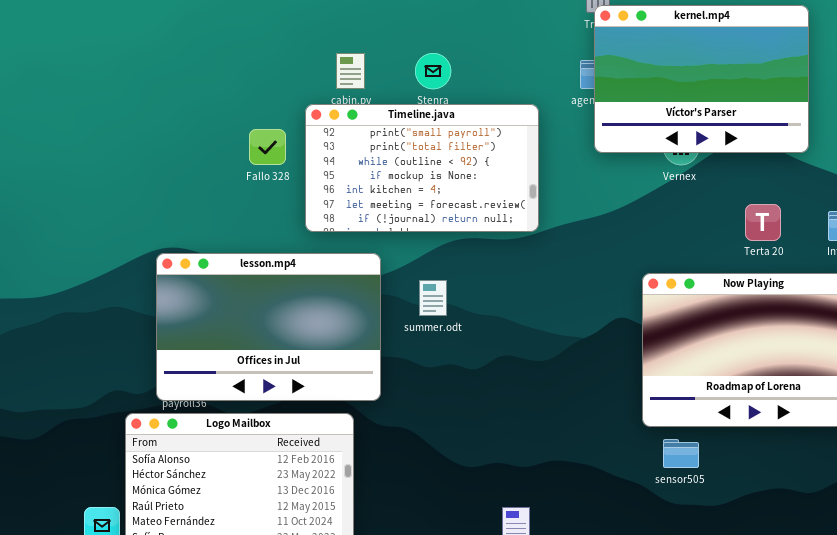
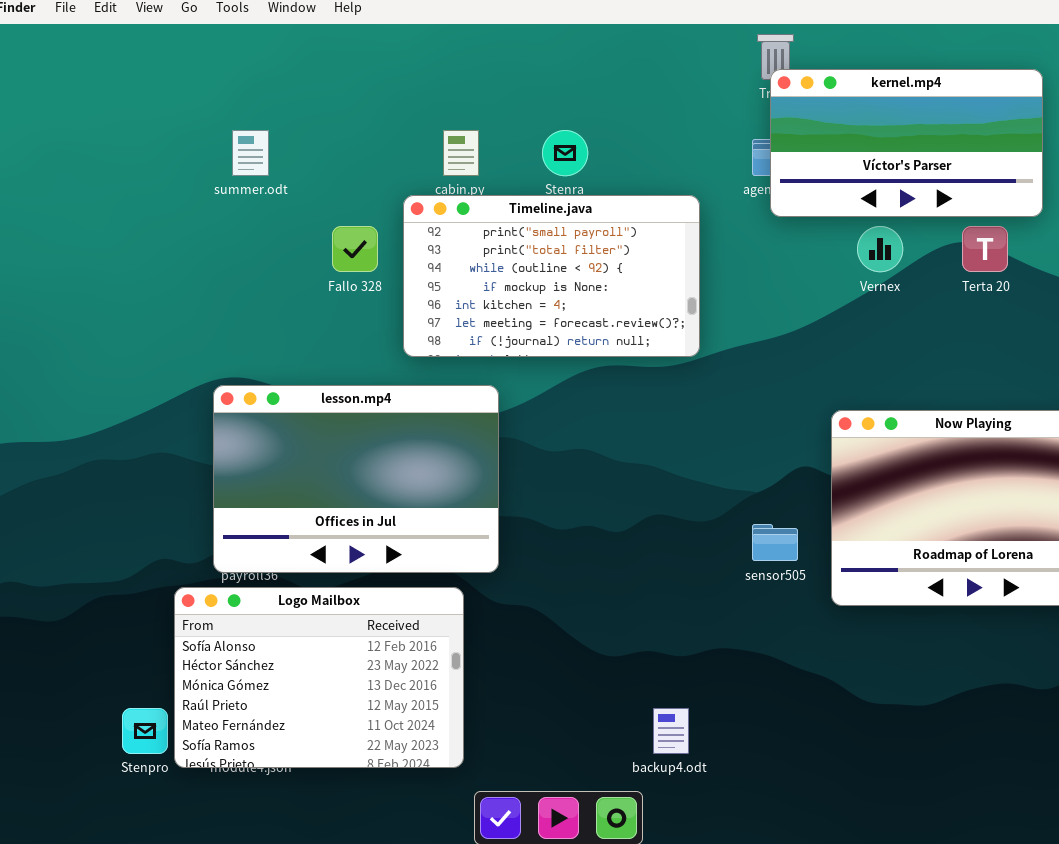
kernel.mp4: [594,5,809,153] -> [770,69,1043,217], resized
Terta 20: [745,204,781,241] -> [962,226,1008,272], moved
summer.odt: [419,280,447,316] -> [232,130,269,176], moved
sensor505: [663,439,699,468] -> [752,524,798,561], moved

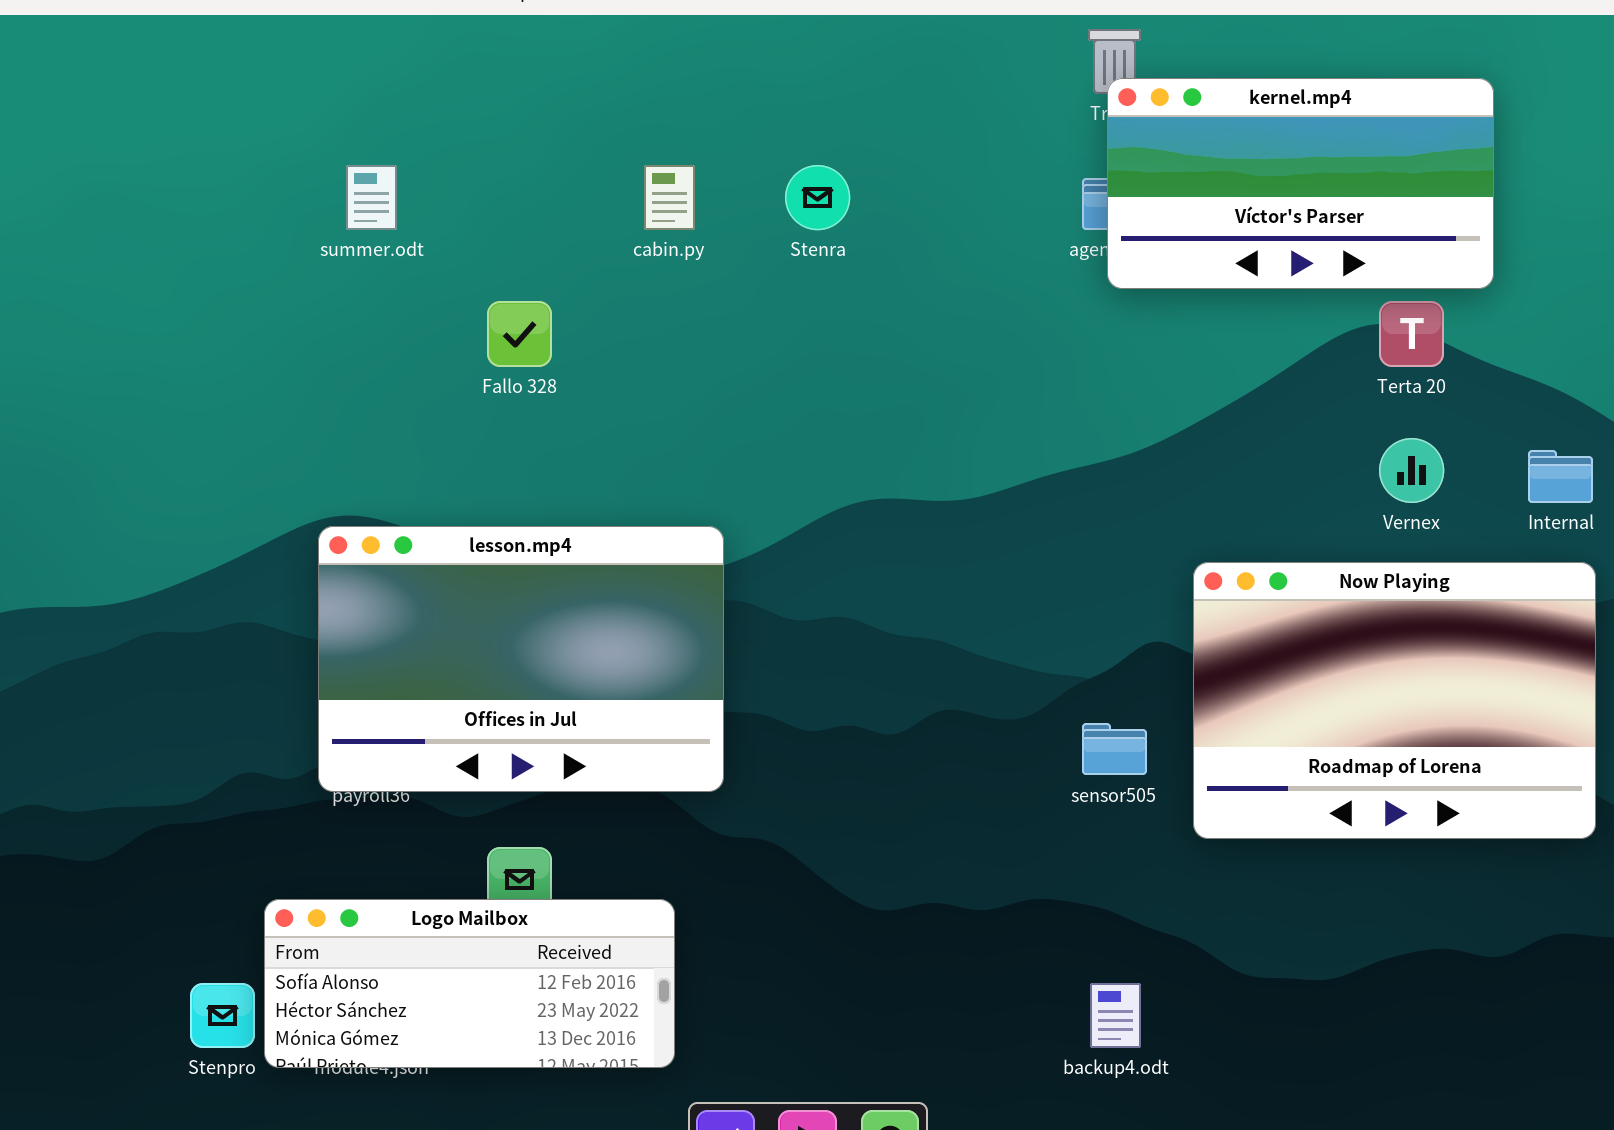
Timeline.java: [403,195,700,357] -> none, closed
Vernex: [857,226,903,272] -> [1379,438,1444,503], moved
Logo Mailbox: [174,587,464,768] -> [264,899,675,1068], resized
backup4.odt: [653,708,689,754] -> [1090,983,1141,1048], moved

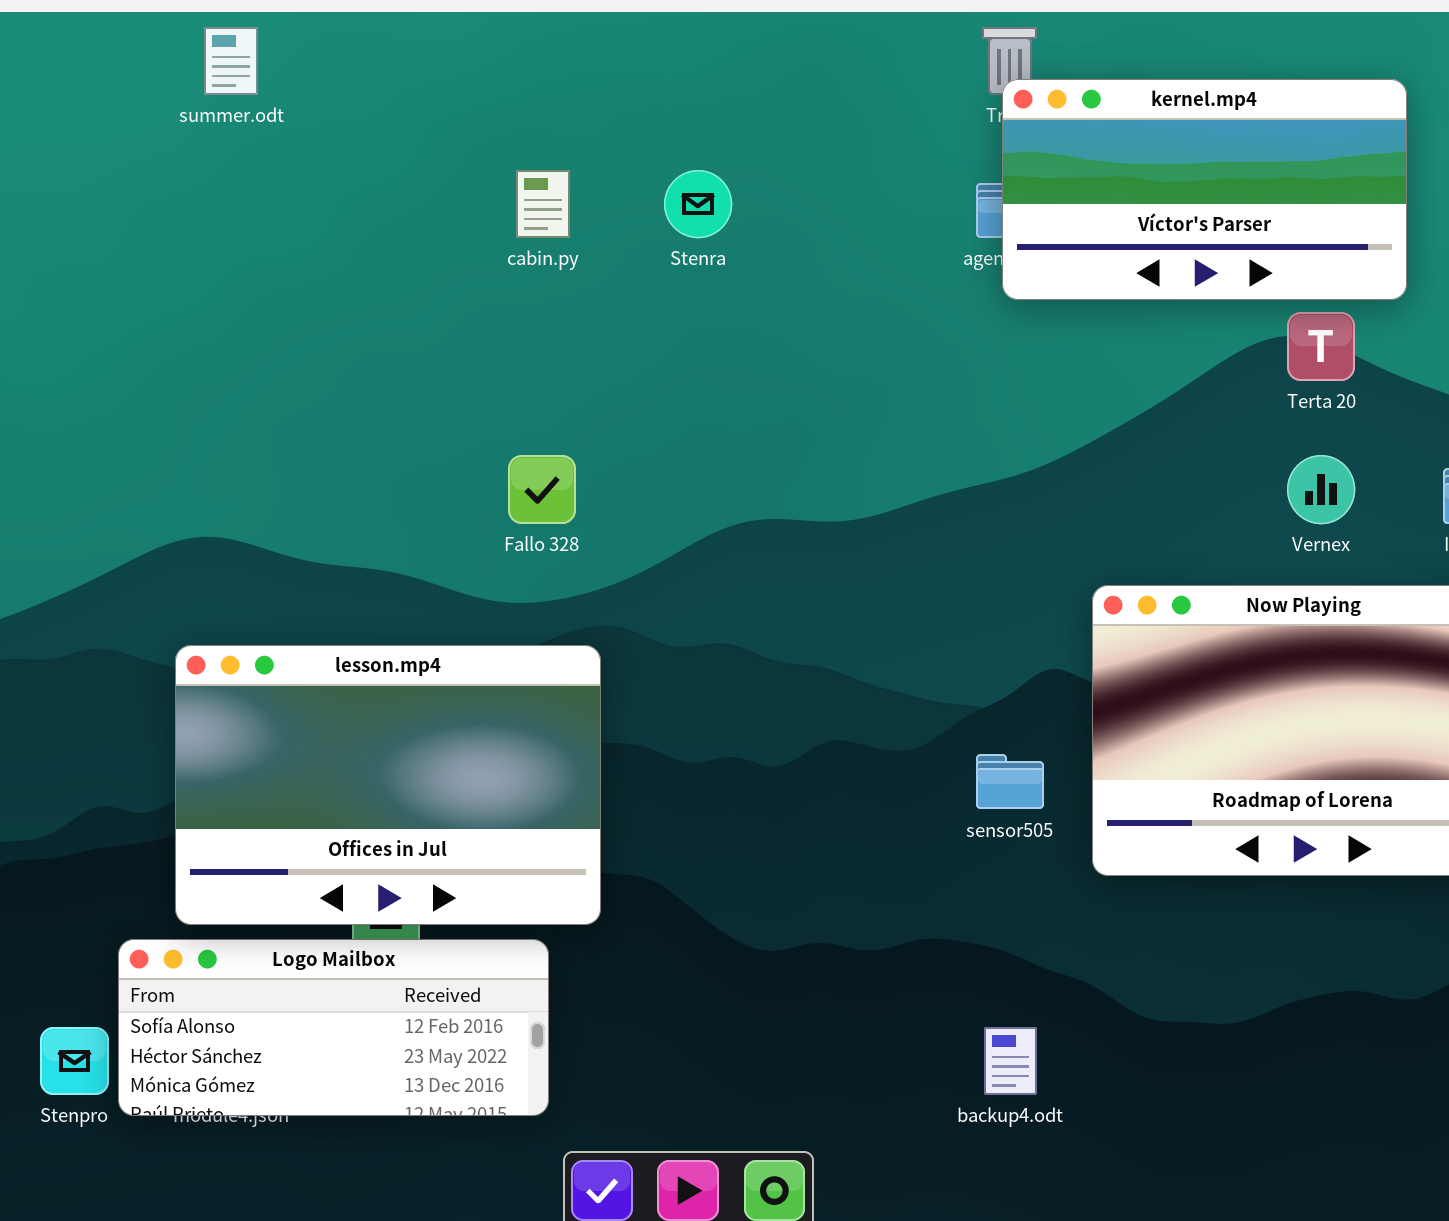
summer.odt: [346,165,397,230] -> [204,27,258,95], moved
Fallo 328: [487,301,552,367] -> [508,455,576,524], moved
lesson.mp4: [318,526,724,792] -> [175,645,601,925], moved

